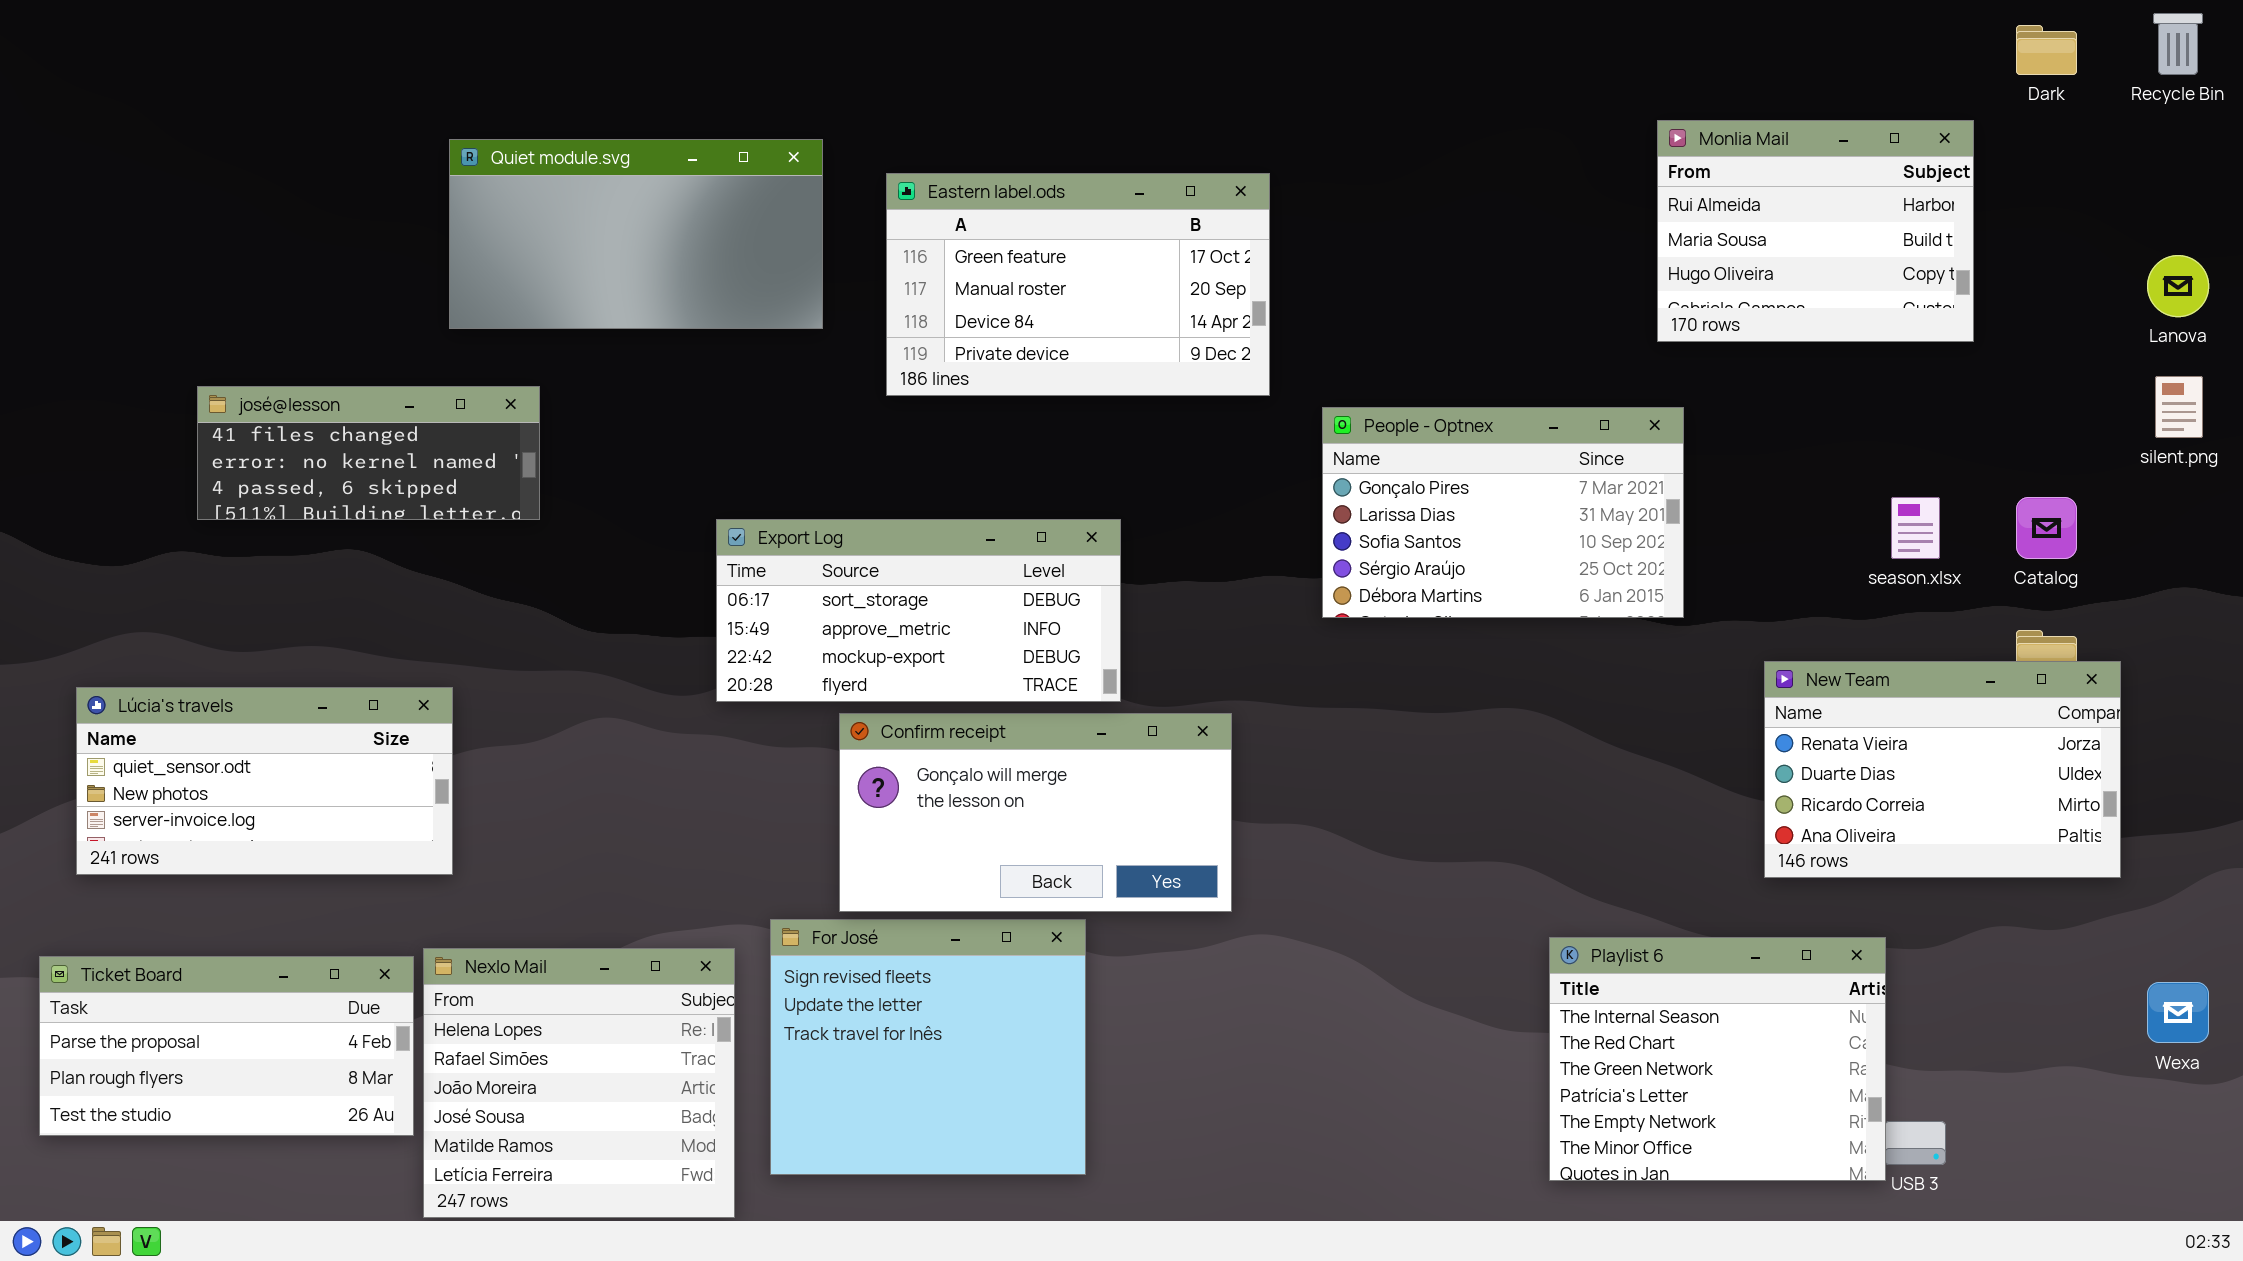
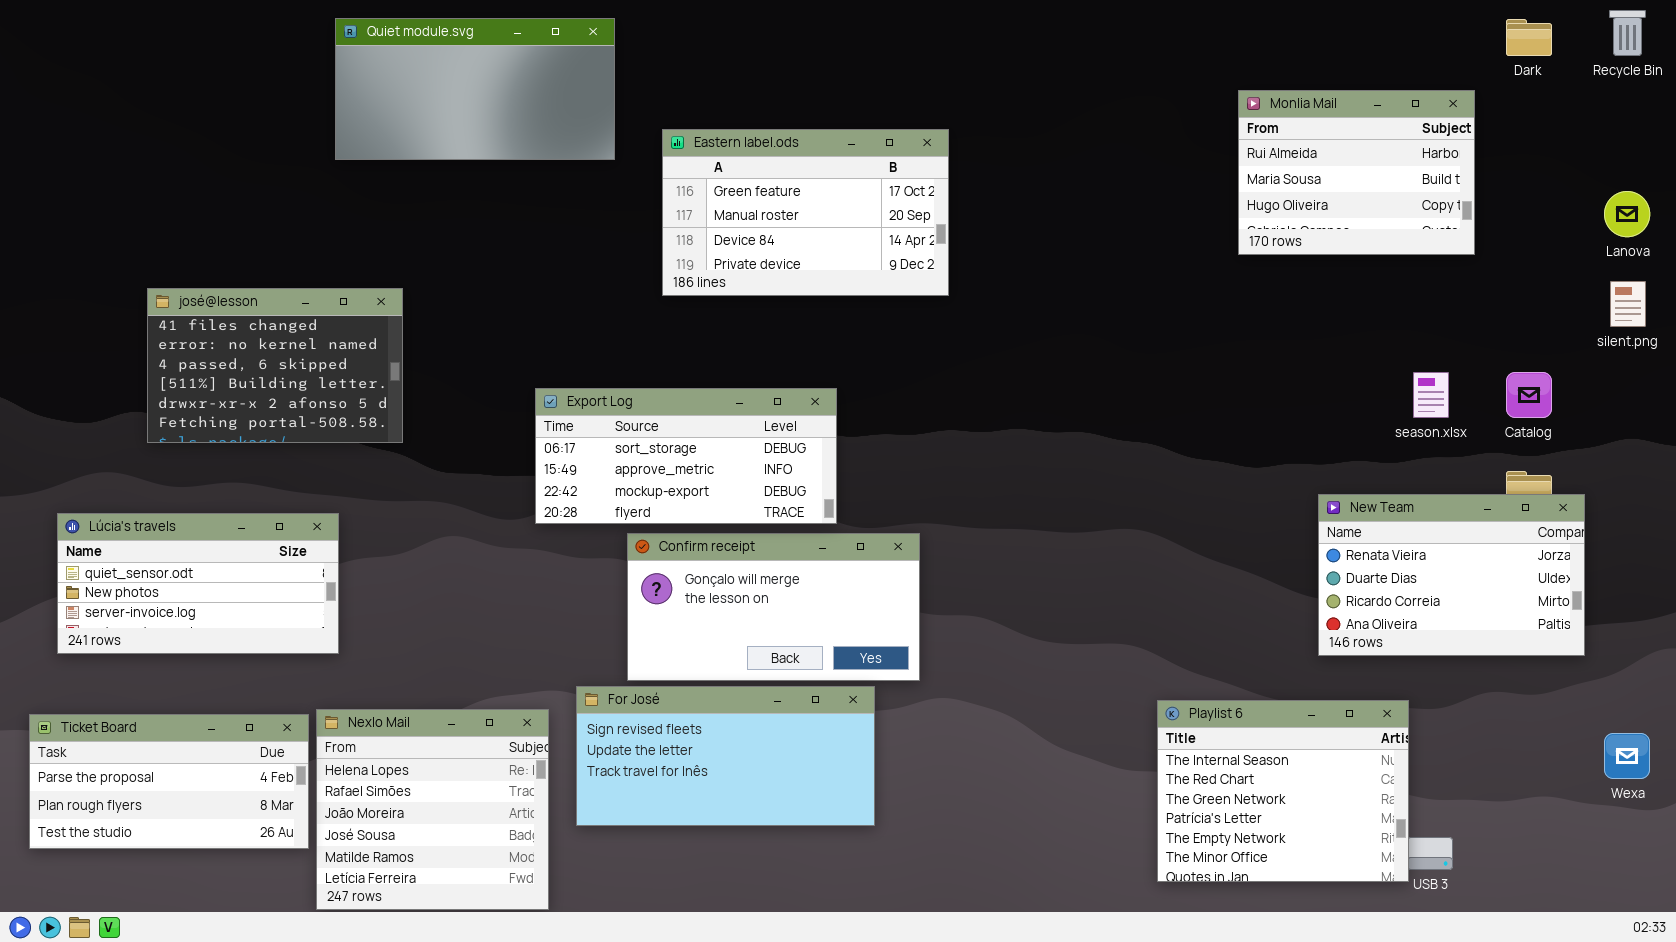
Quiet module.svg: [449,139,823,329] -> [335,18,615,160], moved
josé@lesson: [197,386,540,520] -> [147,288,403,443], resized
People - Optnex: [1322,407,1684,618] -> none, closed
For José: [770,919,1086,1175] -> [576,686,875,826], resized

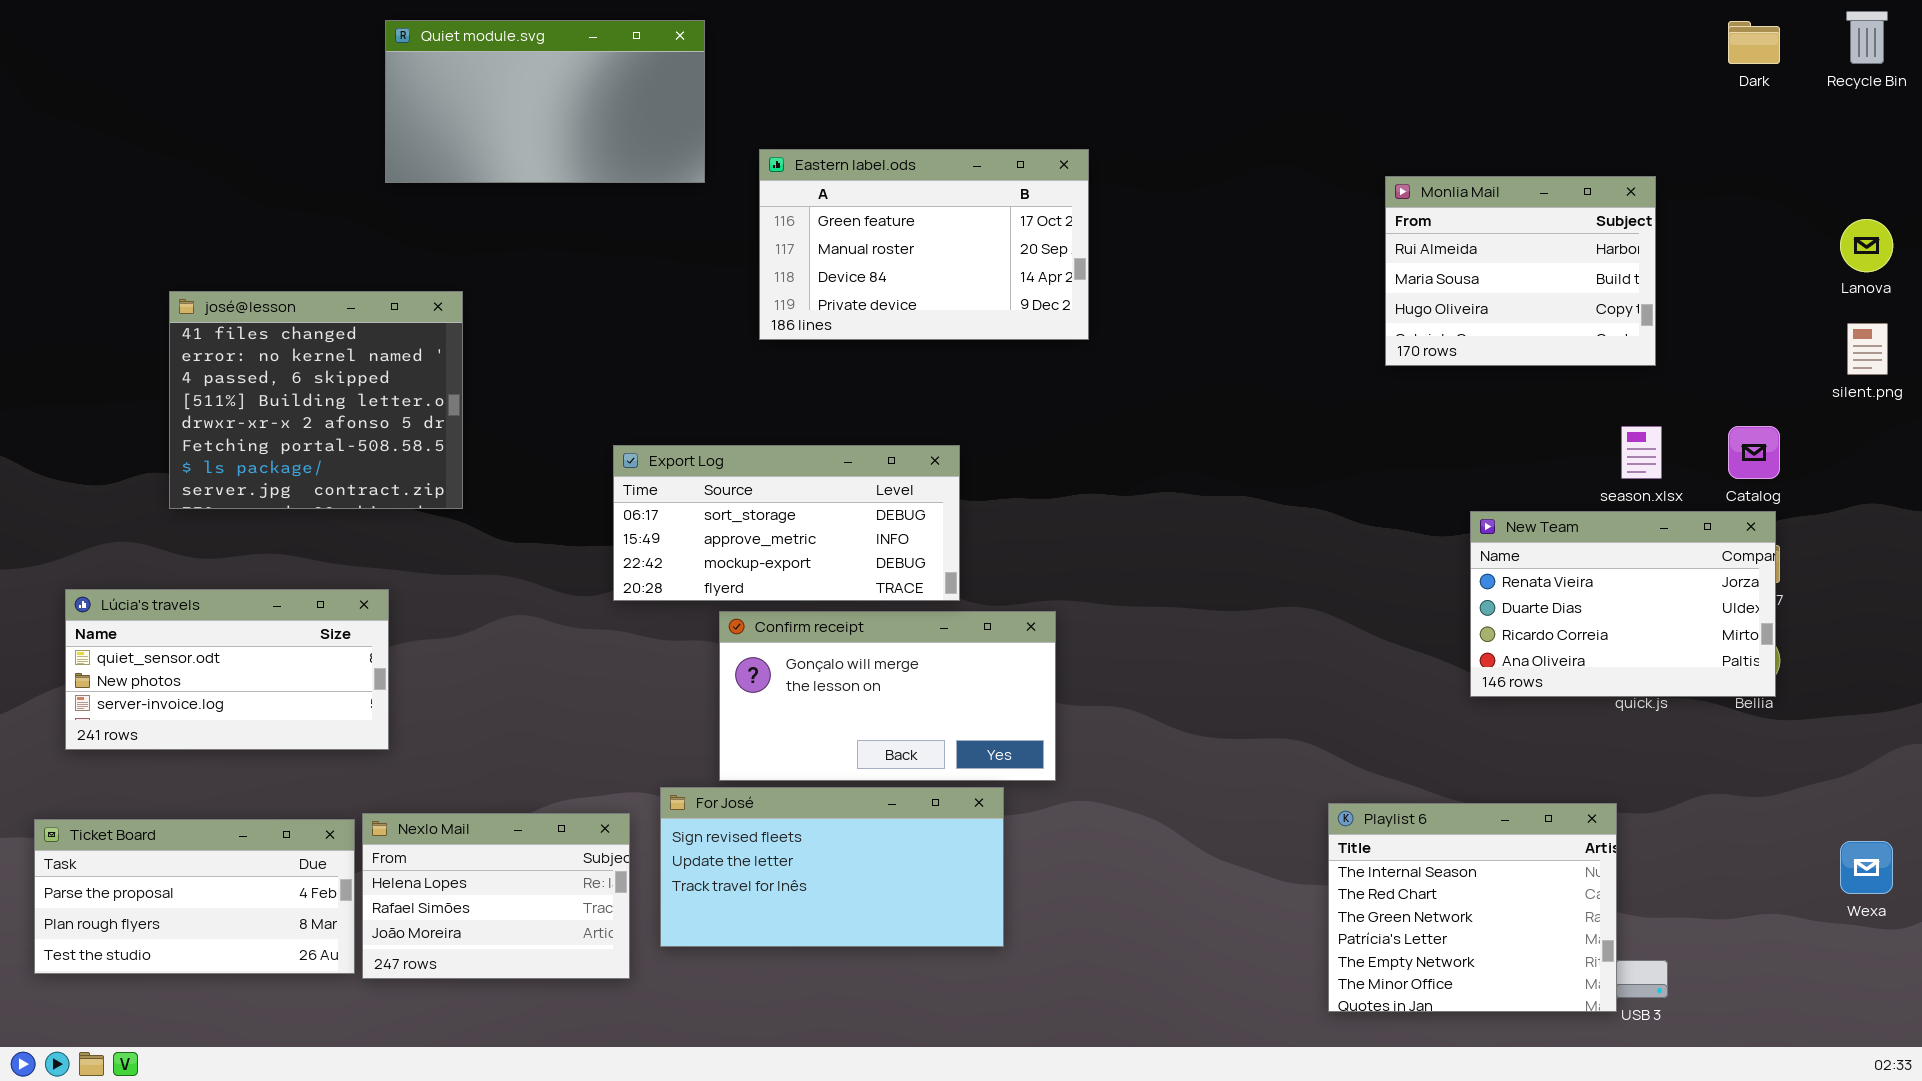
Monlia Mail: [1238,90,1475,255] -> [1385,176,1656,366], moved
josé@lesson: [147,288,403,443] -> [169,291,463,509], resized
New Team: [1318,494,1585,656] -> [1470,511,1776,697], moved
Nexlo Mail: [316,709,549,910] -> [362,813,630,979], resized

